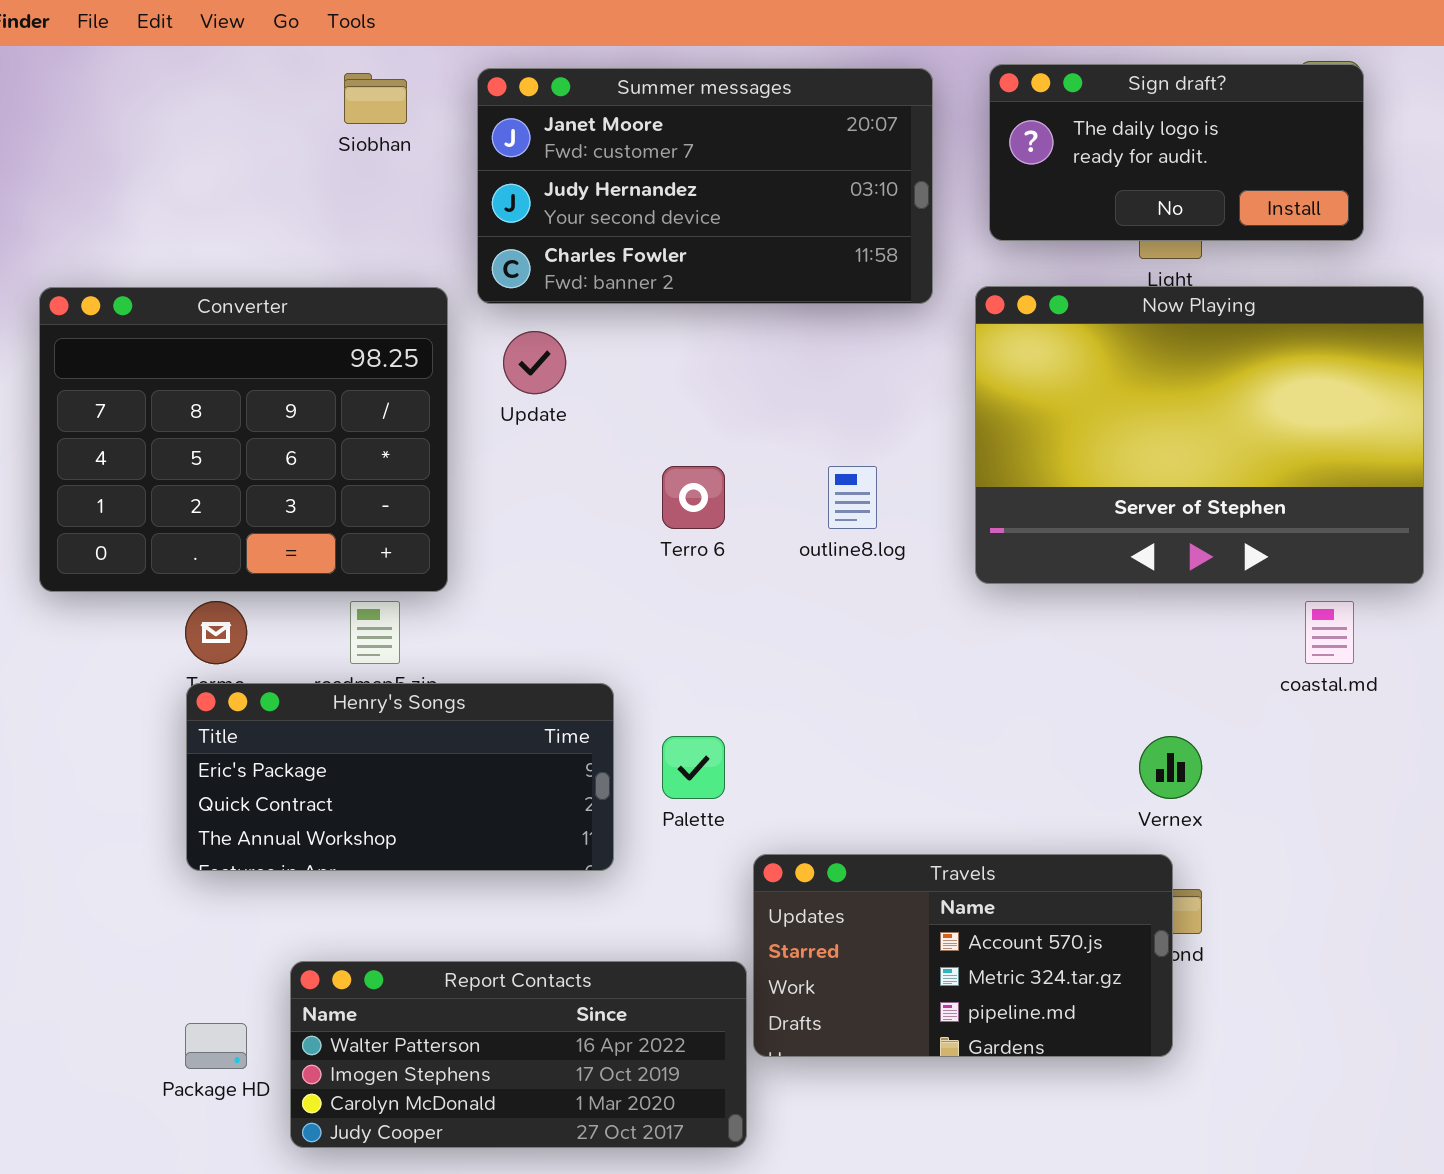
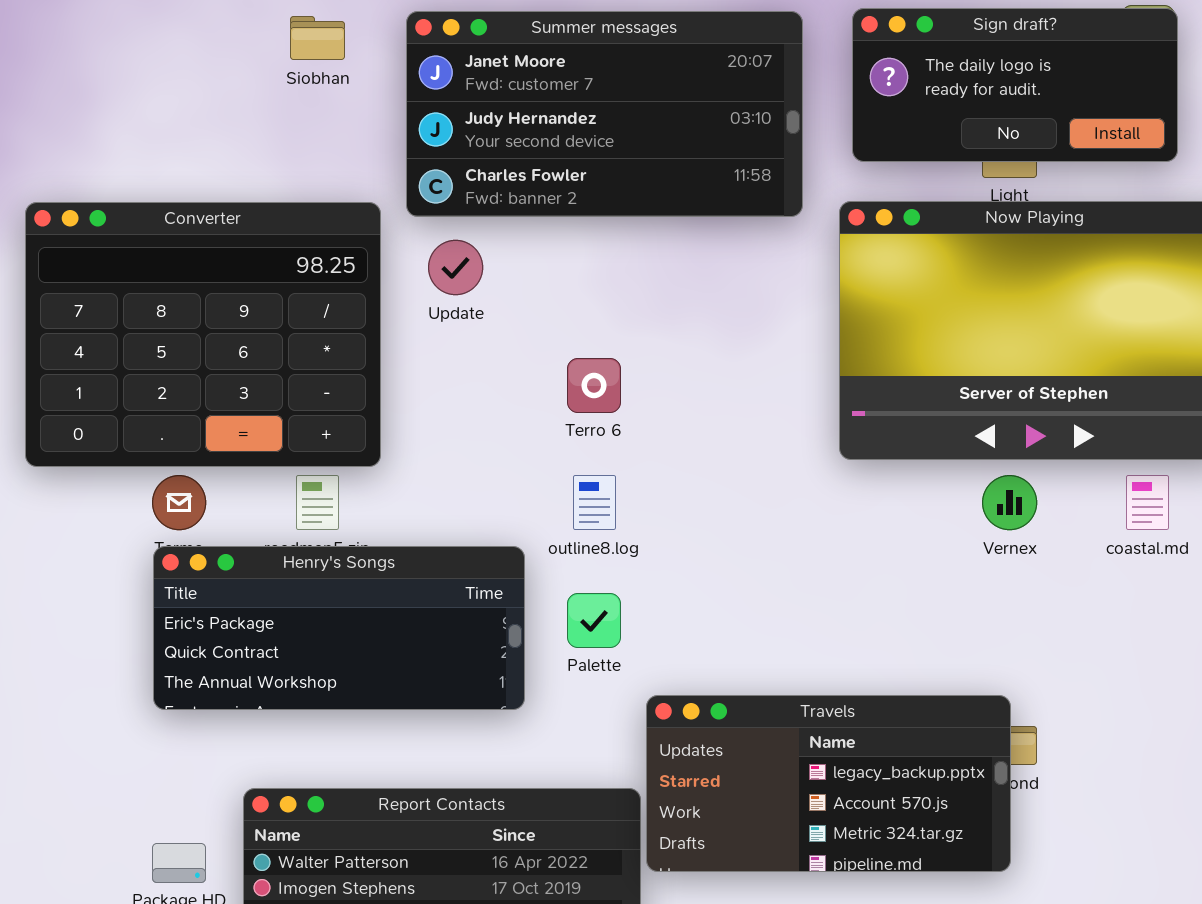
outline8.log: [828,466,877,529] -> [573,475,616,530], moved
Vernex: [1139,736,1202,799] -> [982,475,1037,530], moved
Travels: [753,854,1173,1057] -> [646,695,1011,872], scrolled up 1 row

